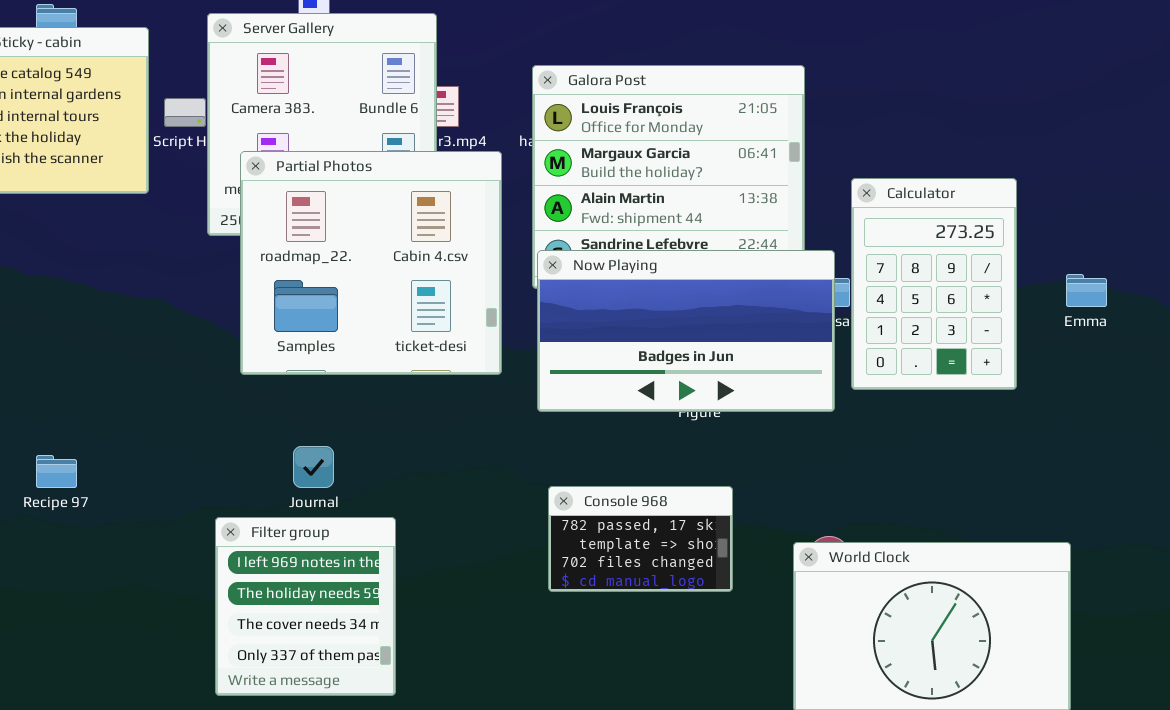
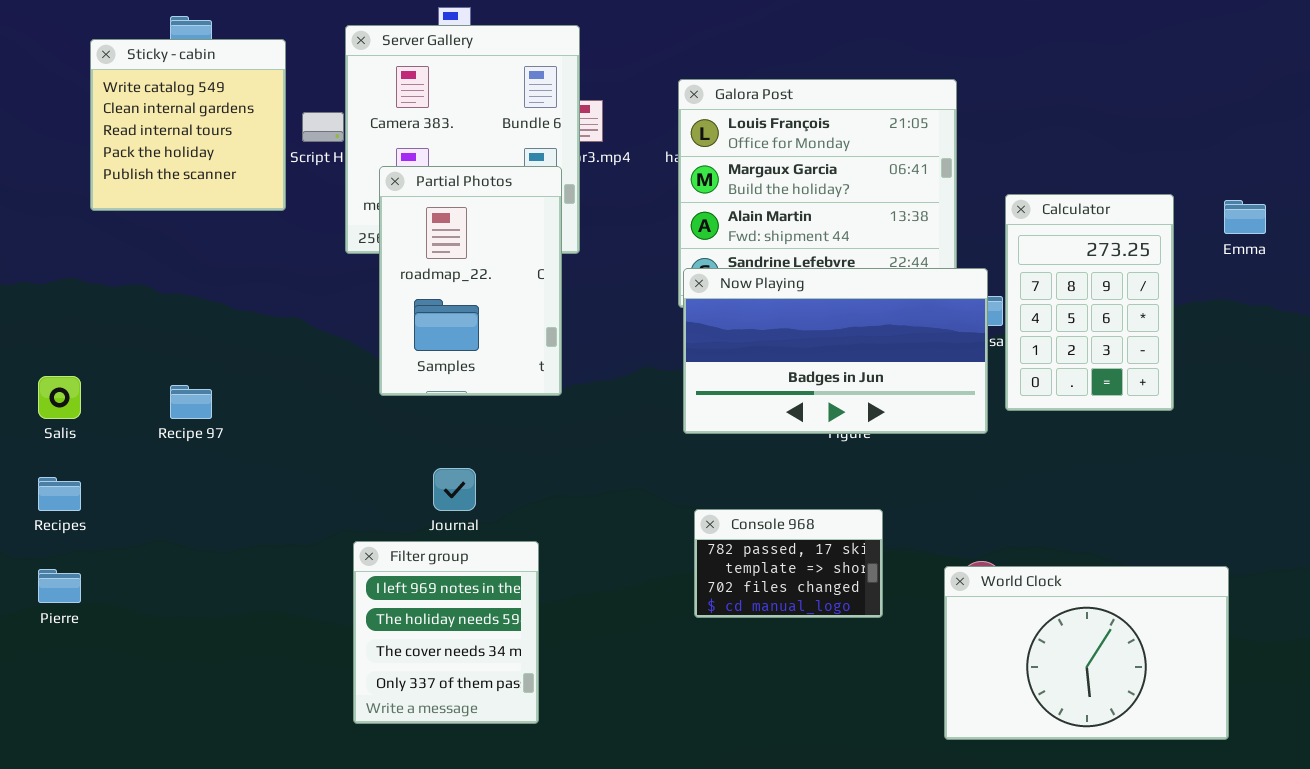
Partial Photos: [240,151,502,375] -> [379,166,562,396], resized
Emma: [1066,274,1107,307] -> [1224,200,1266,234], moved
Recipe 97: [36,455,77,488] -> [170,385,212,419], moved

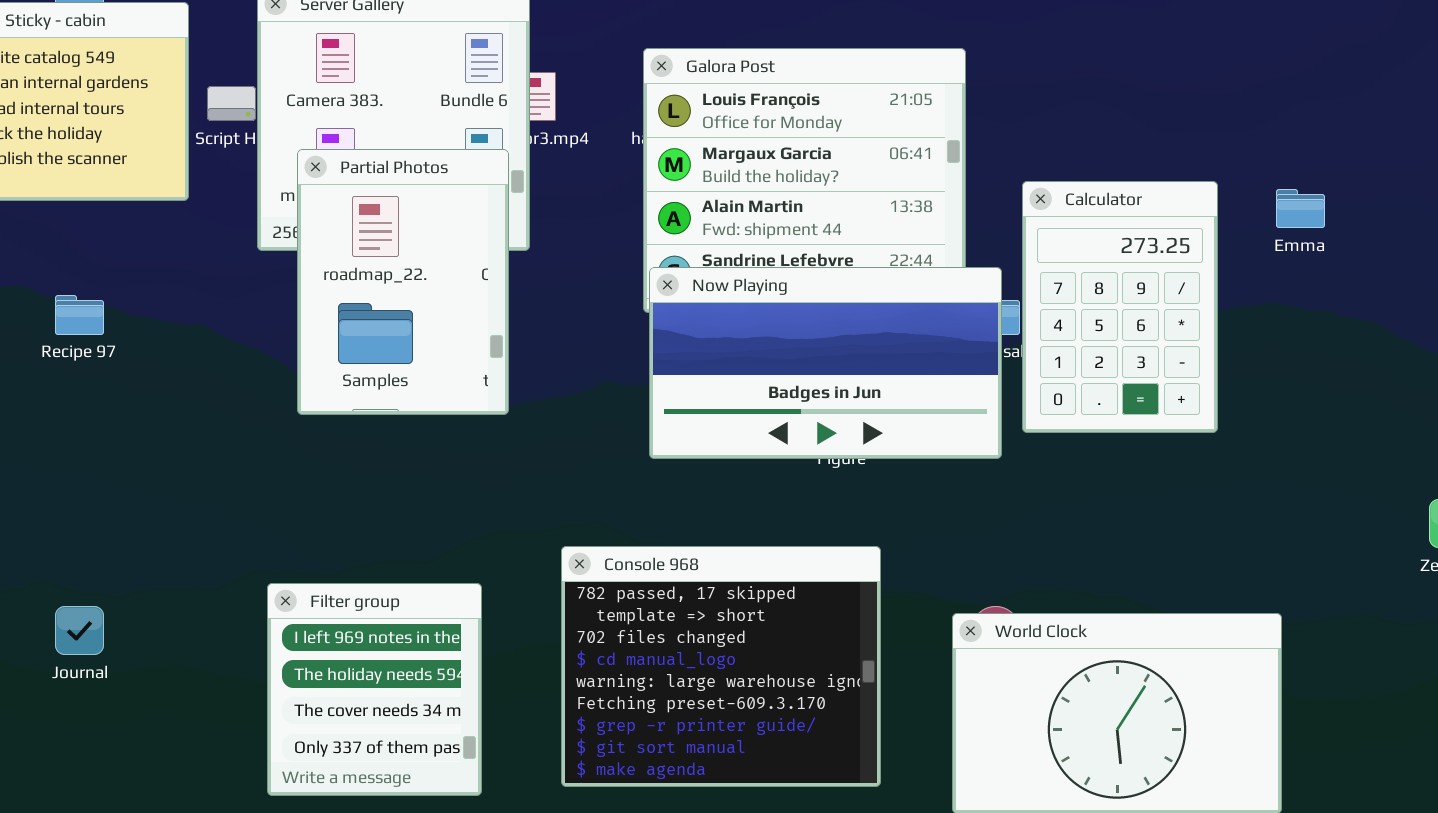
Recipe 97: [170,385,212,419] -> [55,295,104,335], moved
Journal: [433,468,476,511] -> [55,606,104,655], moved
Console 968: [694,509,883,618] -> [561,546,881,787], resized

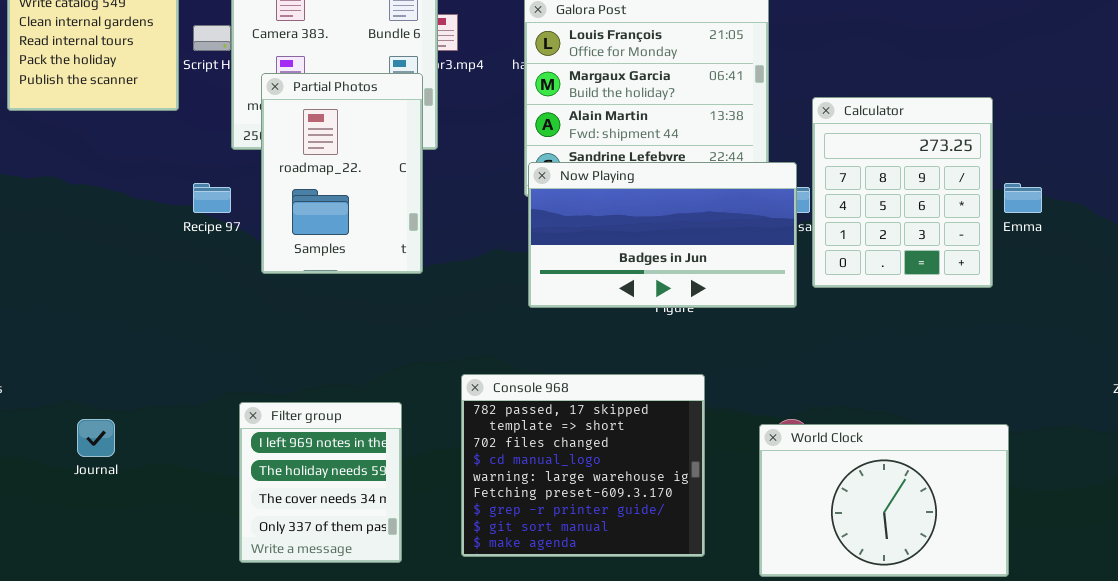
Calculator: [1022,181,1218,433] -> [812,97,993,288], resized
Emma: [1276,189,1325,228] -> [1004,183,1042,213], moved
Recipe 97: [55,295,104,335] -> [193,183,231,213], moved

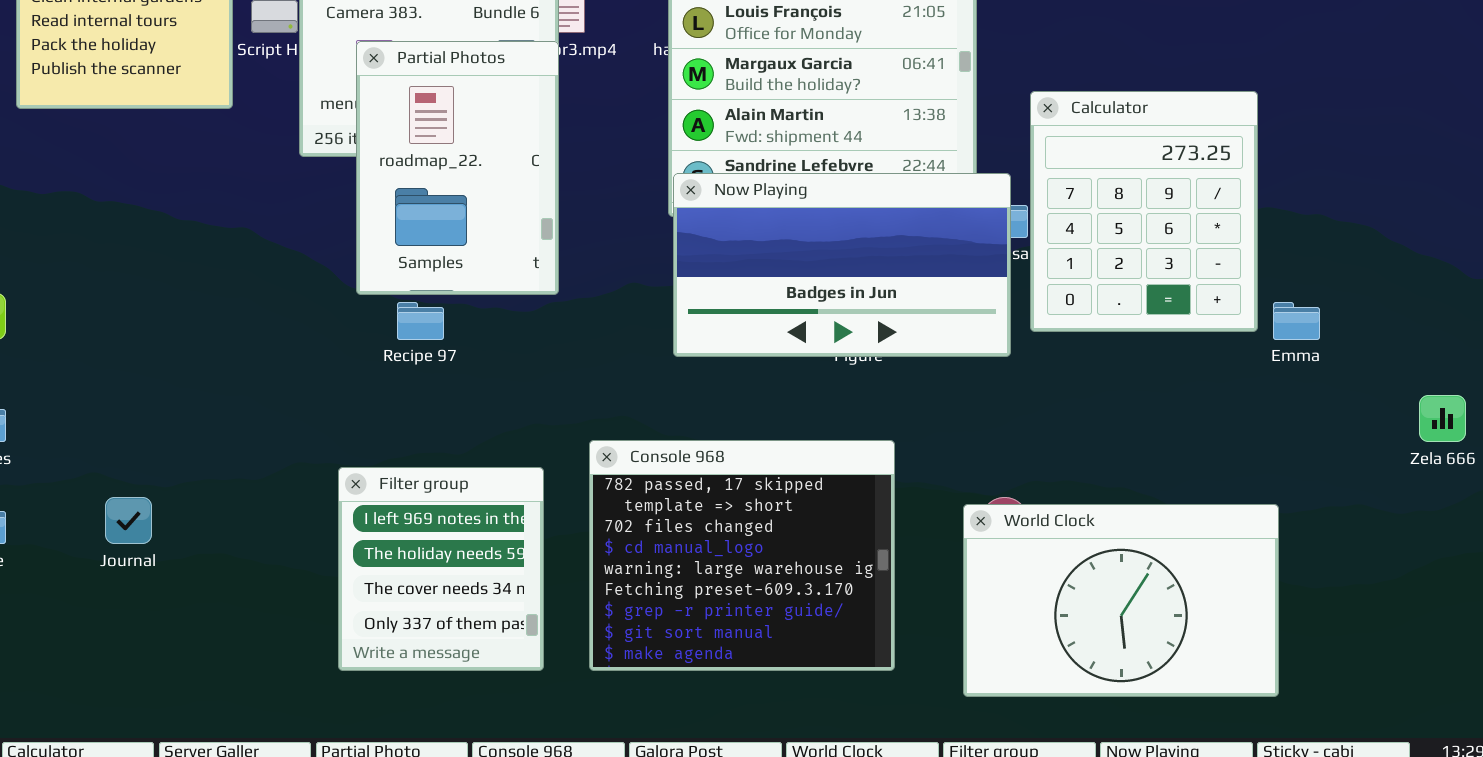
Partial Photos: [261,73,423,274] -> [356,41,559,295], moved
Recipe 97: [193,183,231,213] -> [397,302,444,340], moved
Emma: [1004,183,1042,213] -> [1273,302,1320,340], moved
Filter group: [239,402,402,563] -> [338,467,544,671], moved

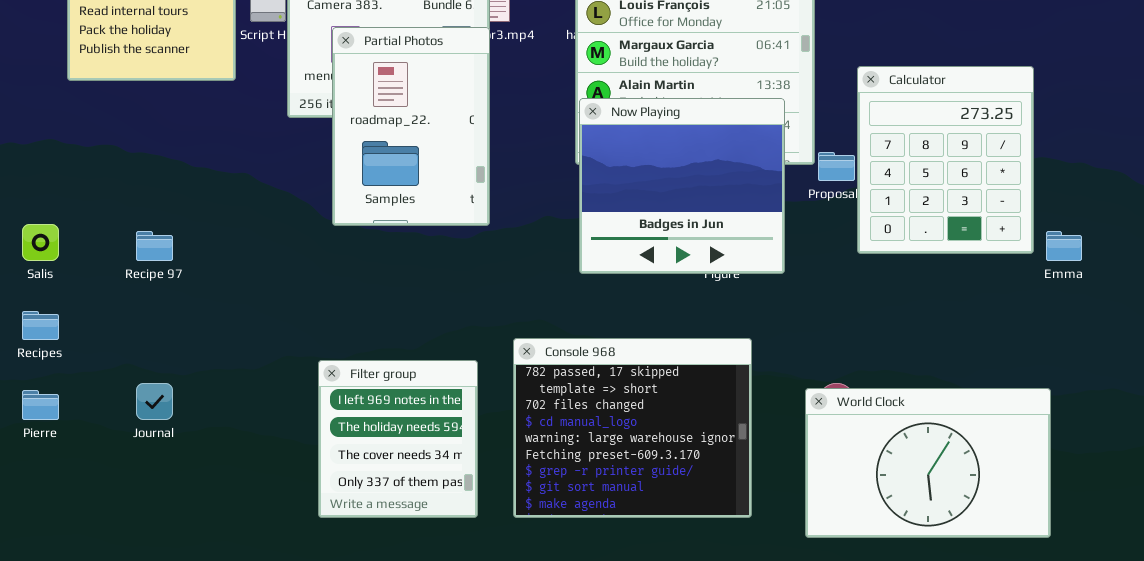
Now Playing: [673,173,1011,357] -> [579,98,785,274], resized
Recipe 97: [397,302,444,340] -> [136,231,173,261], moved

